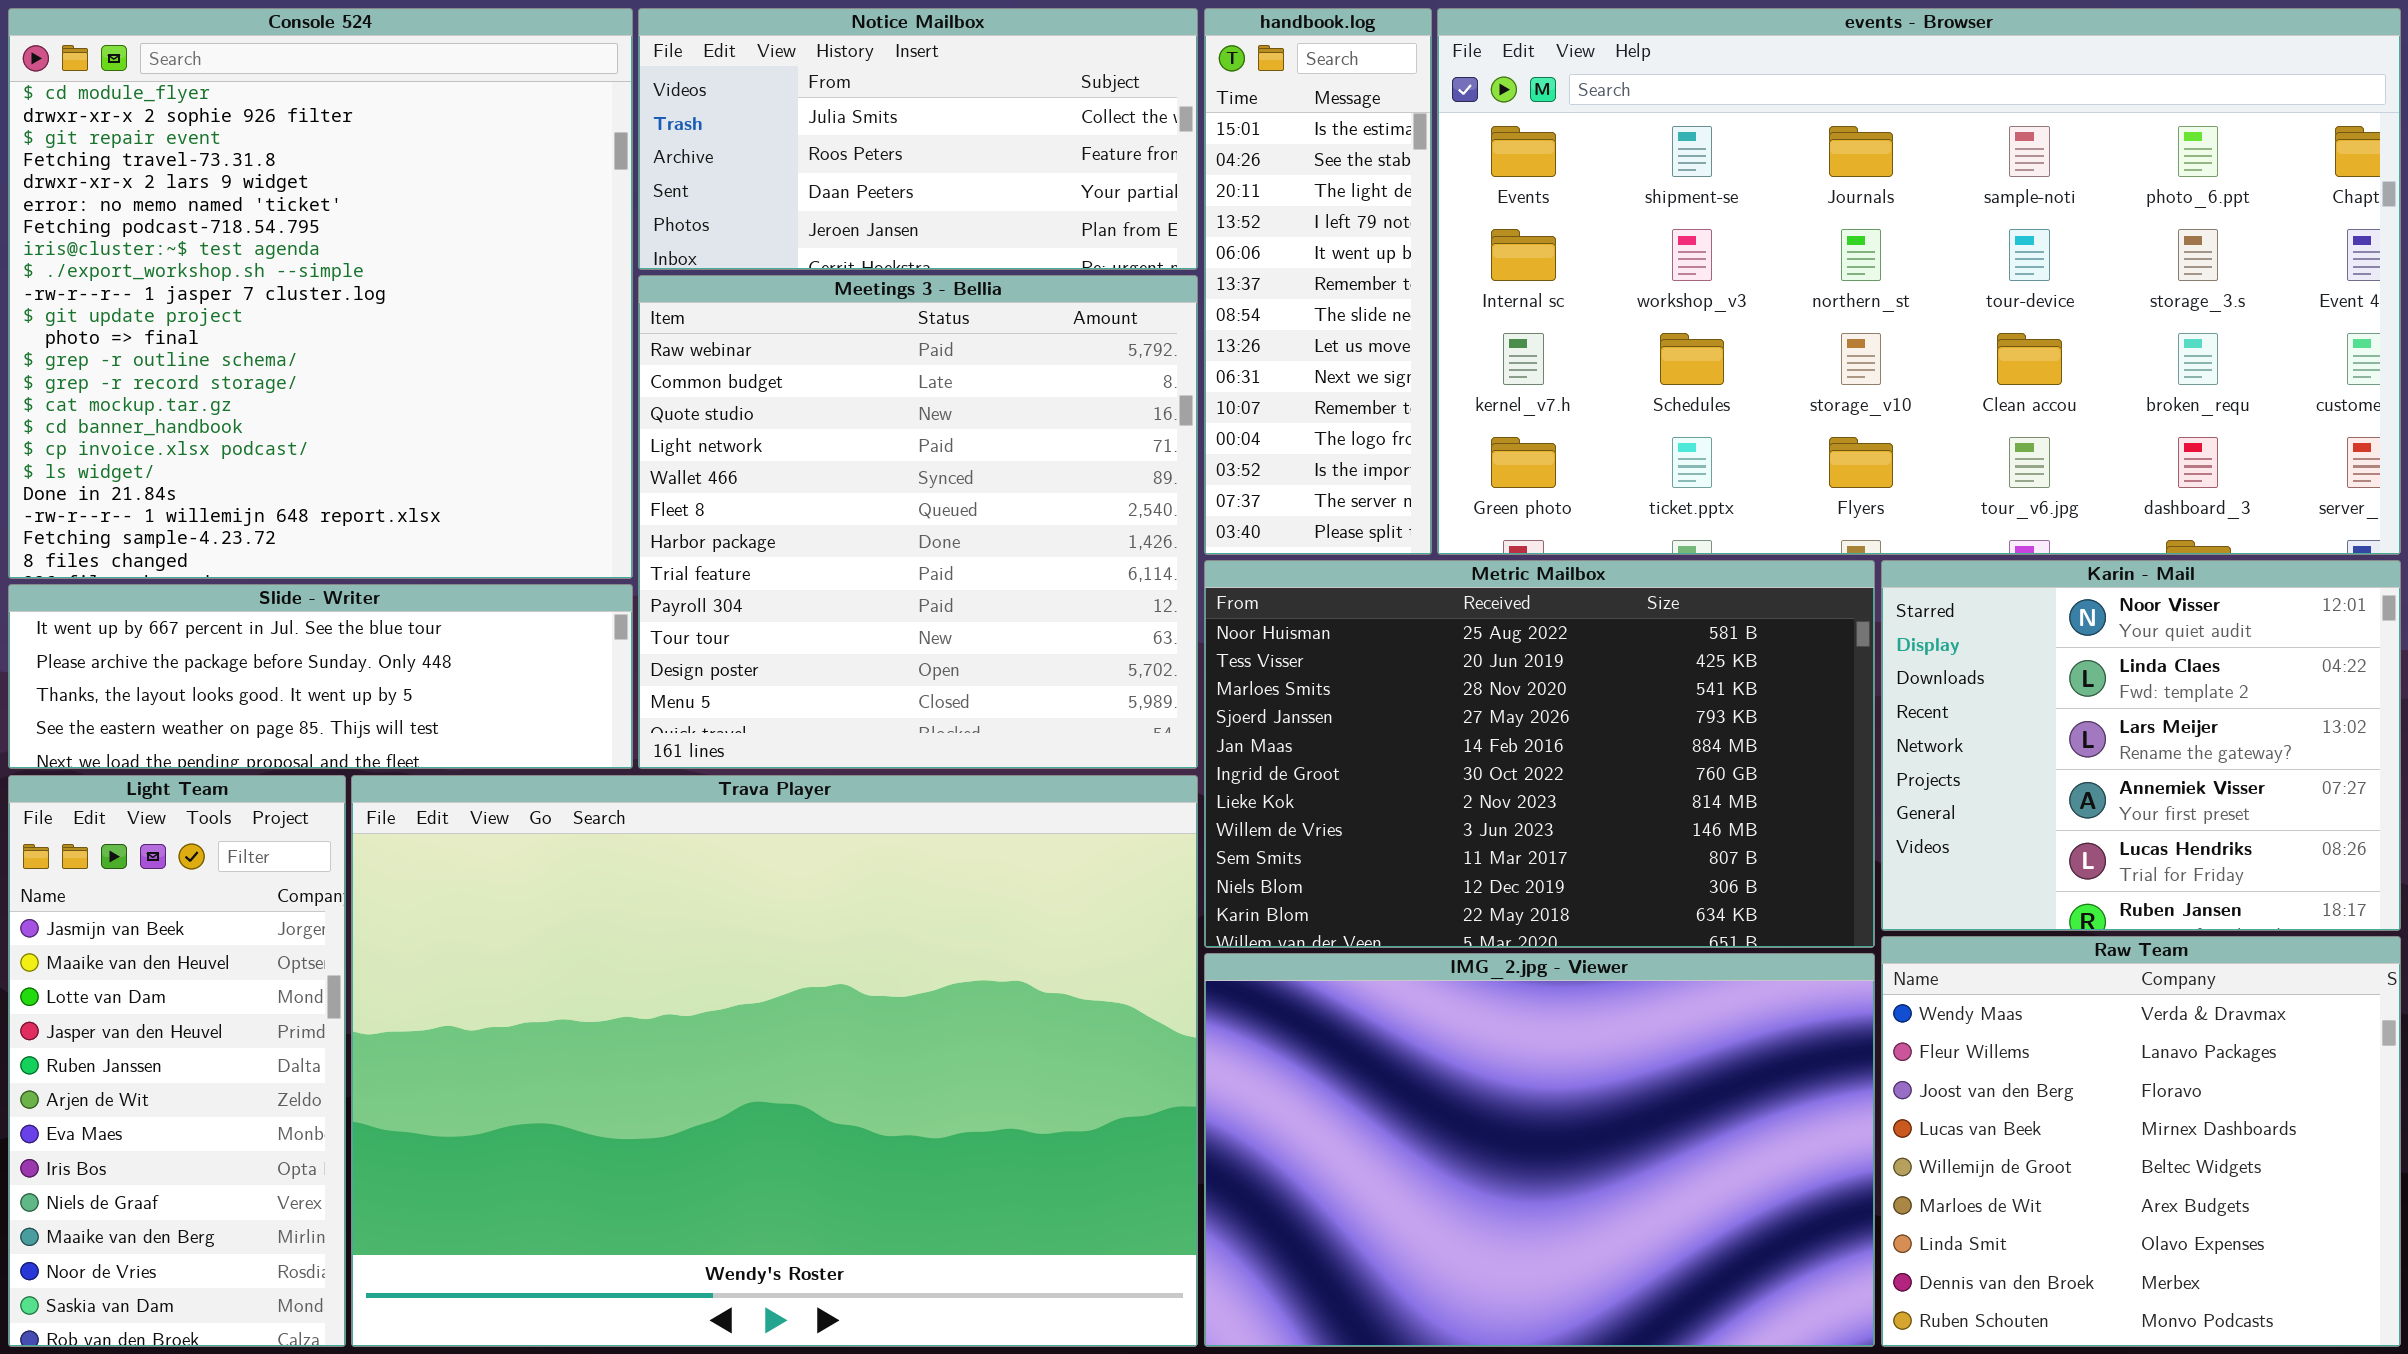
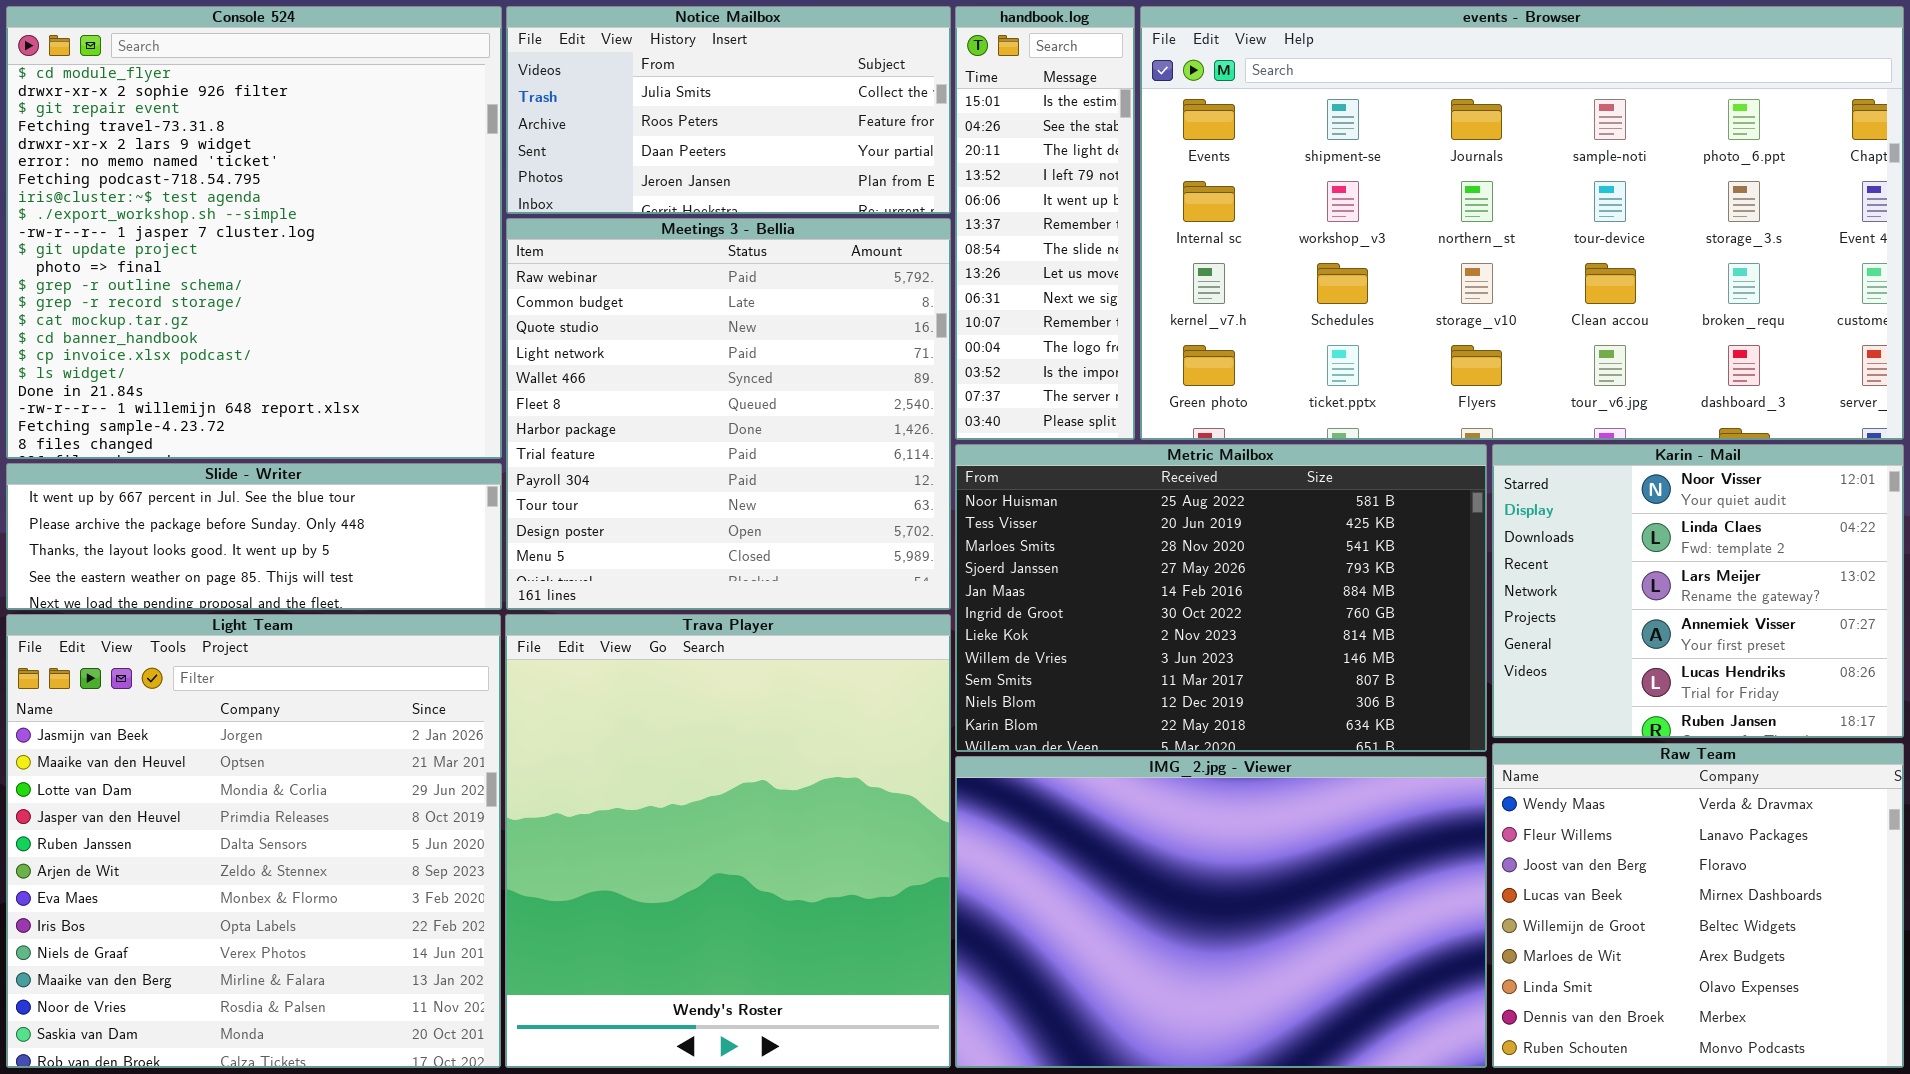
Light Team: [8,775,346,1347] -> [6,614,501,1068], resized
Trava Player: [351,775,1198,1347] -> [505,614,951,1068], resized

